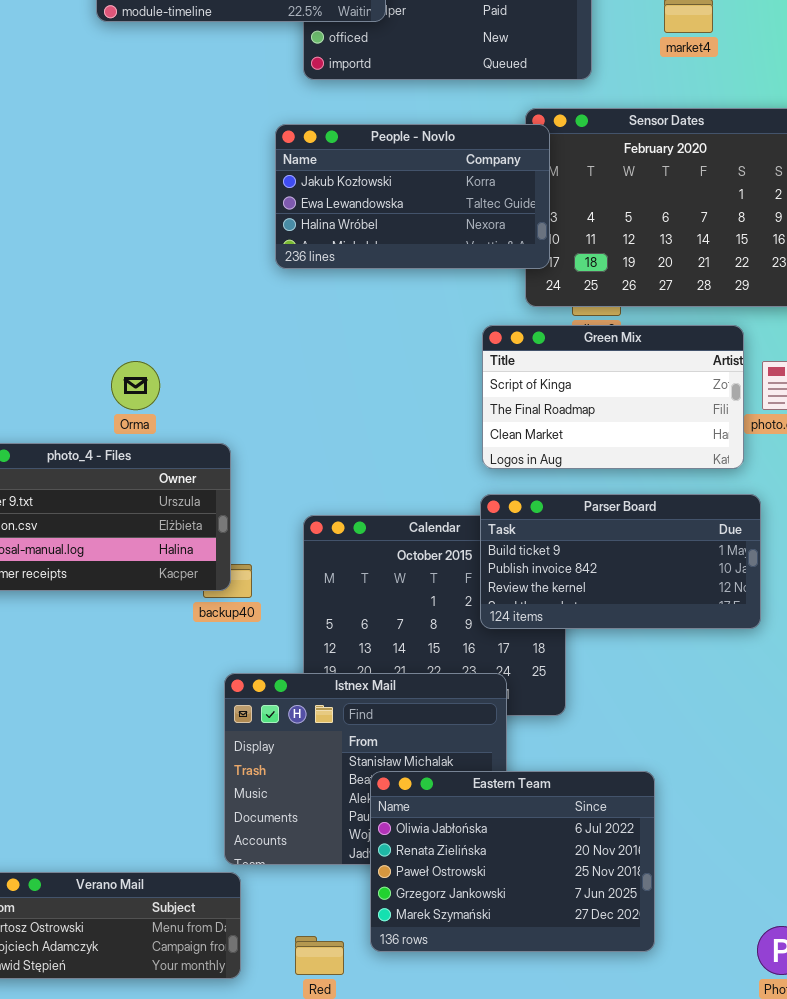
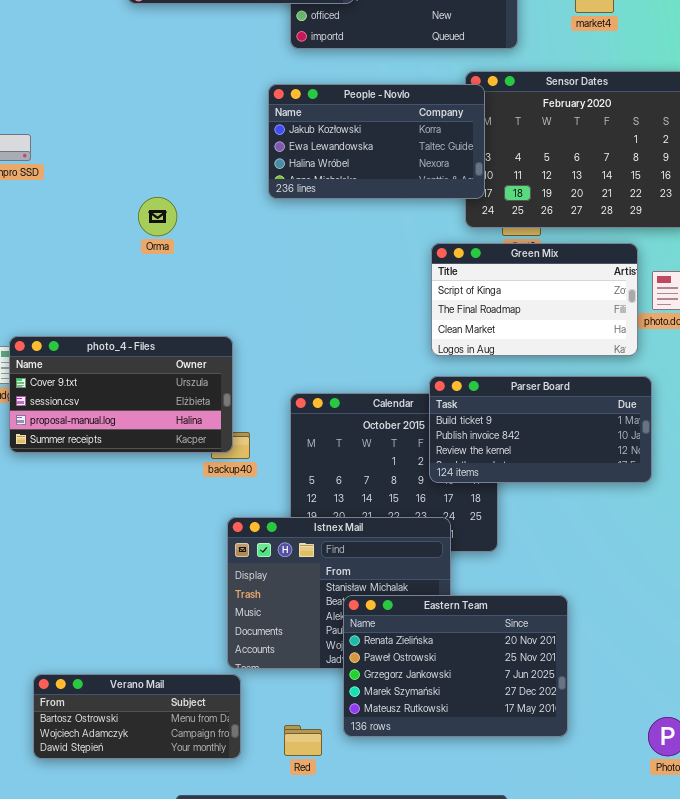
Orma: [111,361,160,410] -> [138,197,177,236], moved
Eastern Team: [370,771,655,952] -> [343,595,568,737], scrolled down 1 row

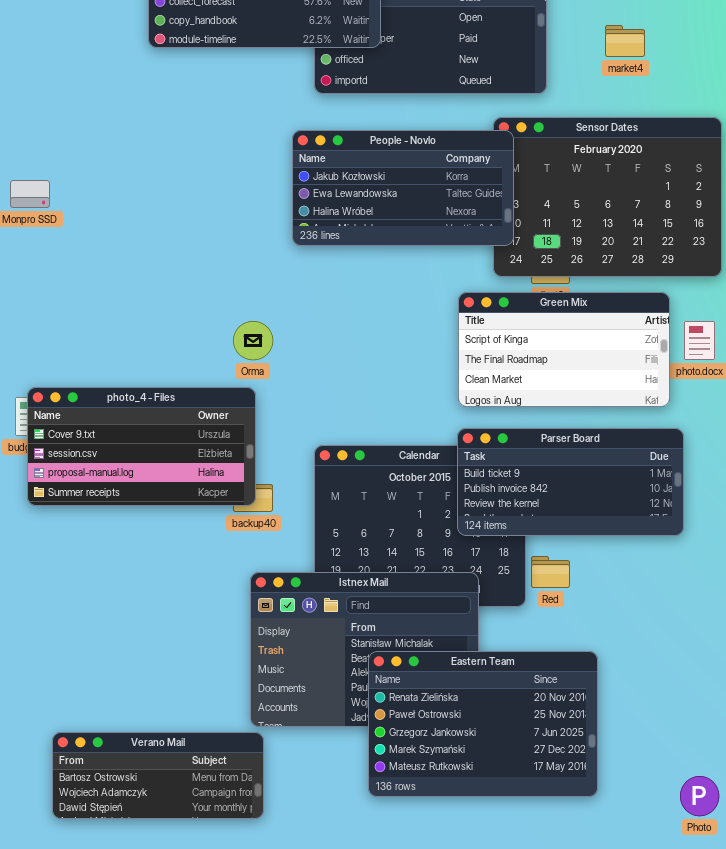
Orma: [138,197,177,236] -> [233,321,273,360], moved
Red: [284,725,322,756] -> [531,556,570,588], moved

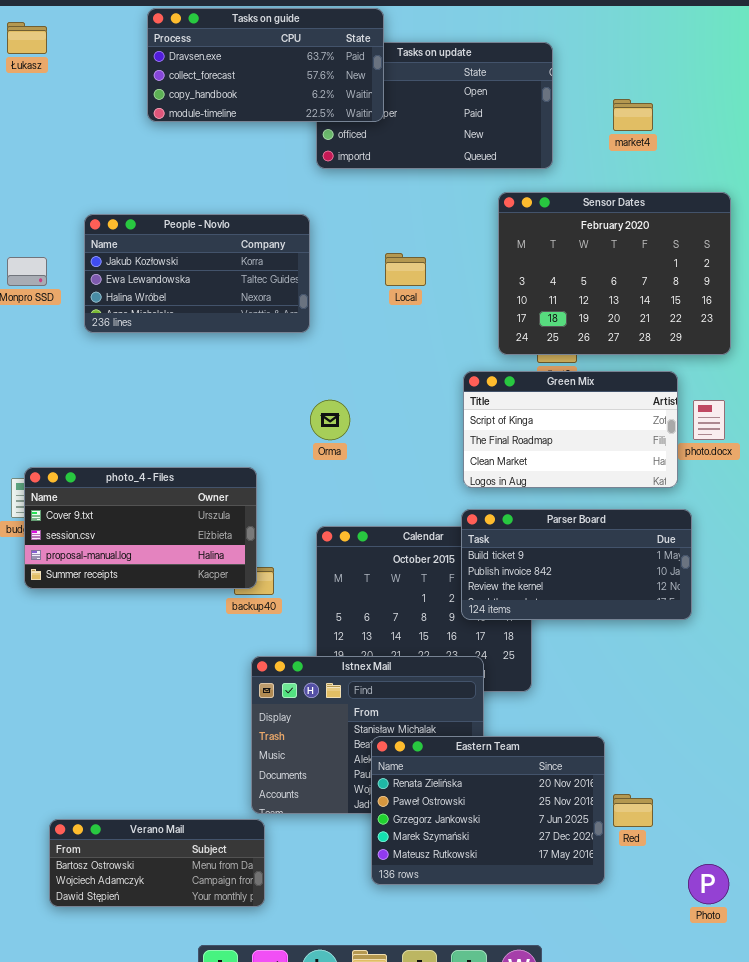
People - Novlo: [292,130,514,246] -> [84,214,310,333], moved
Orma: [233,321,273,360] -> [310,400,350,440], moved
Red: [531,556,570,588] -> [613,794,653,827], moved

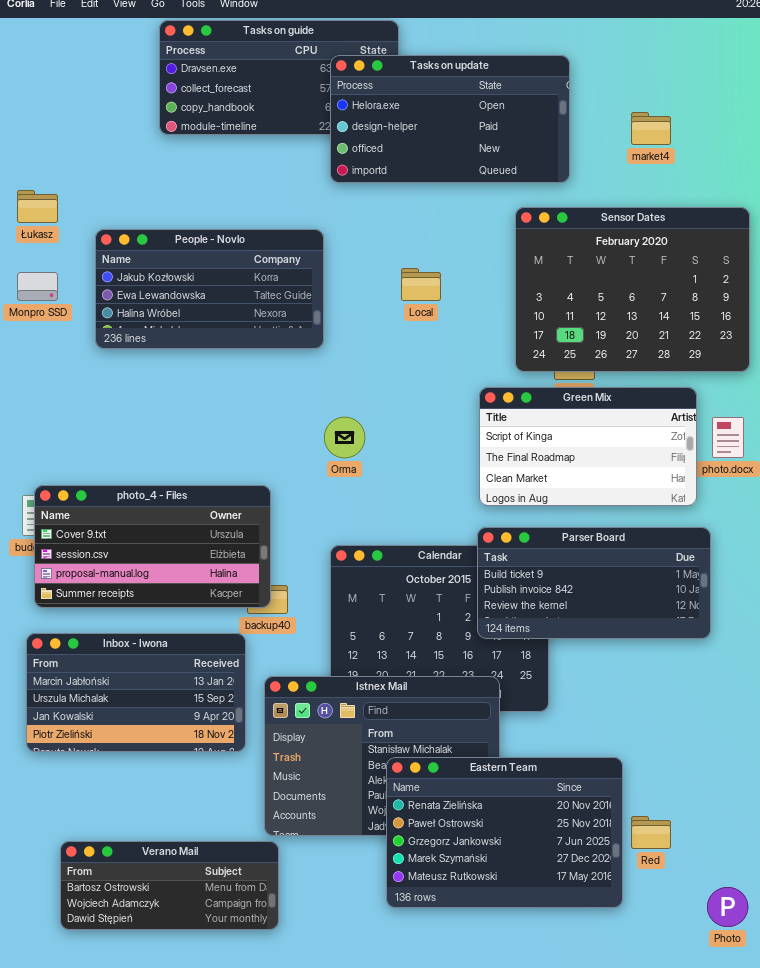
Łukasz: [7,22,47,54] -> [17,190,58,223], moved
Tasks on update: [316,42,553,169] -> [330,55,570,183], raised
Inbox - Iwona: none -> [26,633,246,752], opened

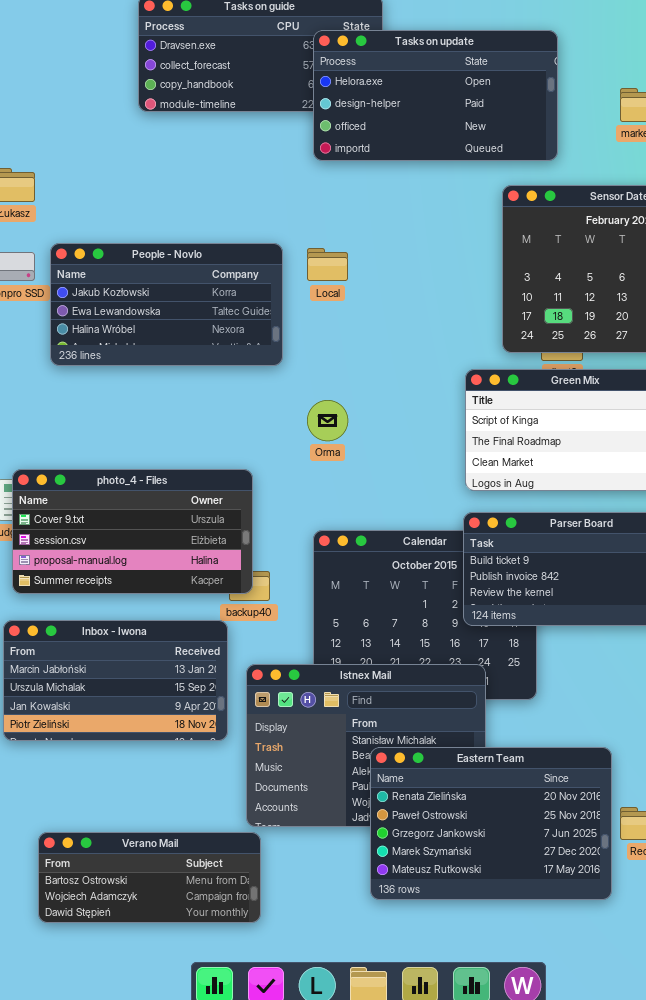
People - Novlo: [95,229,324,349] -> [50,243,283,366], moved
Local: [401,268,441,301] -> [307,248,348,281], moved

